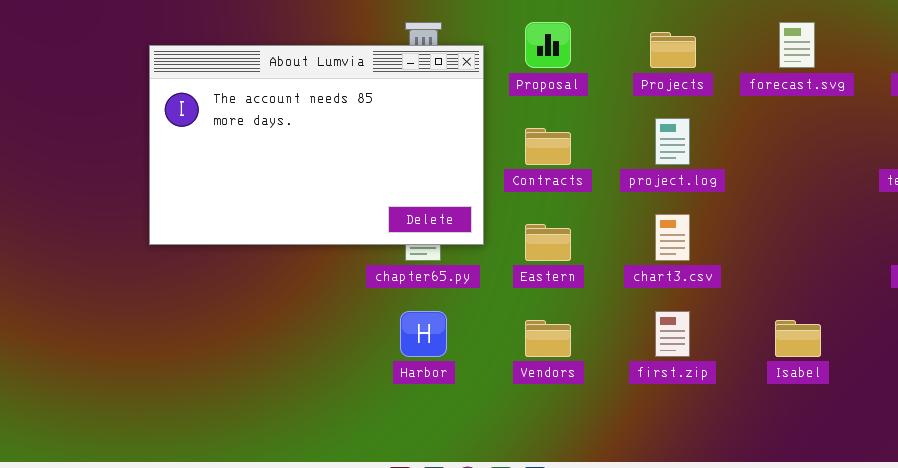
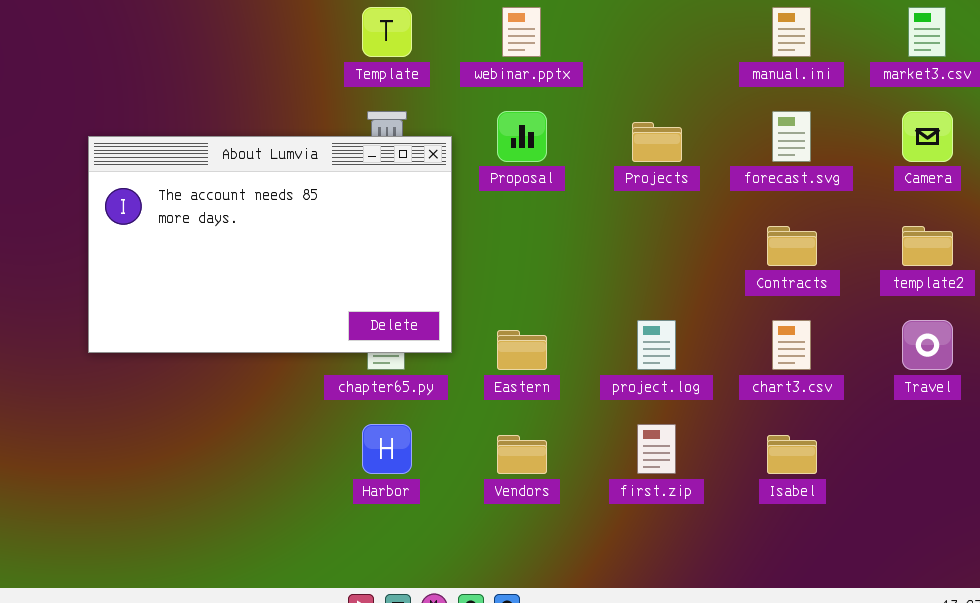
project.log: [655,118,690,165] -> [637,320,676,370], moved
Contracts: [525,128,571,165] -> [767,226,817,266], moved
chart3.csv: [655,214,690,261] -> [772,320,811,370], moved

